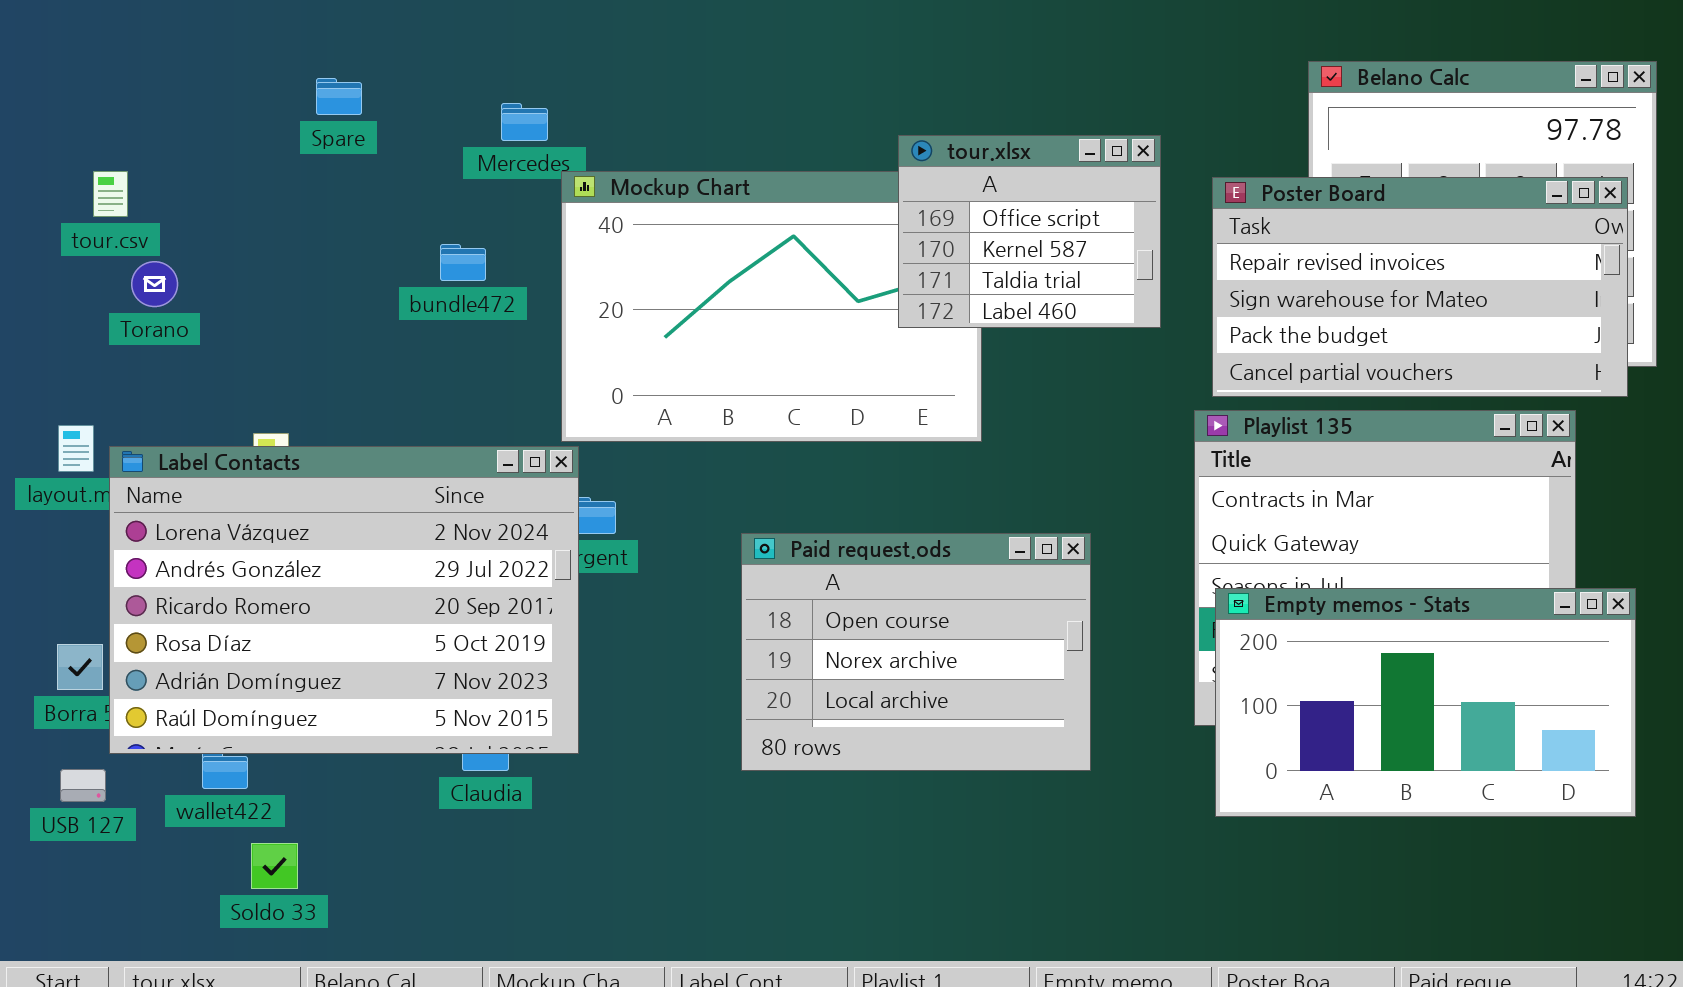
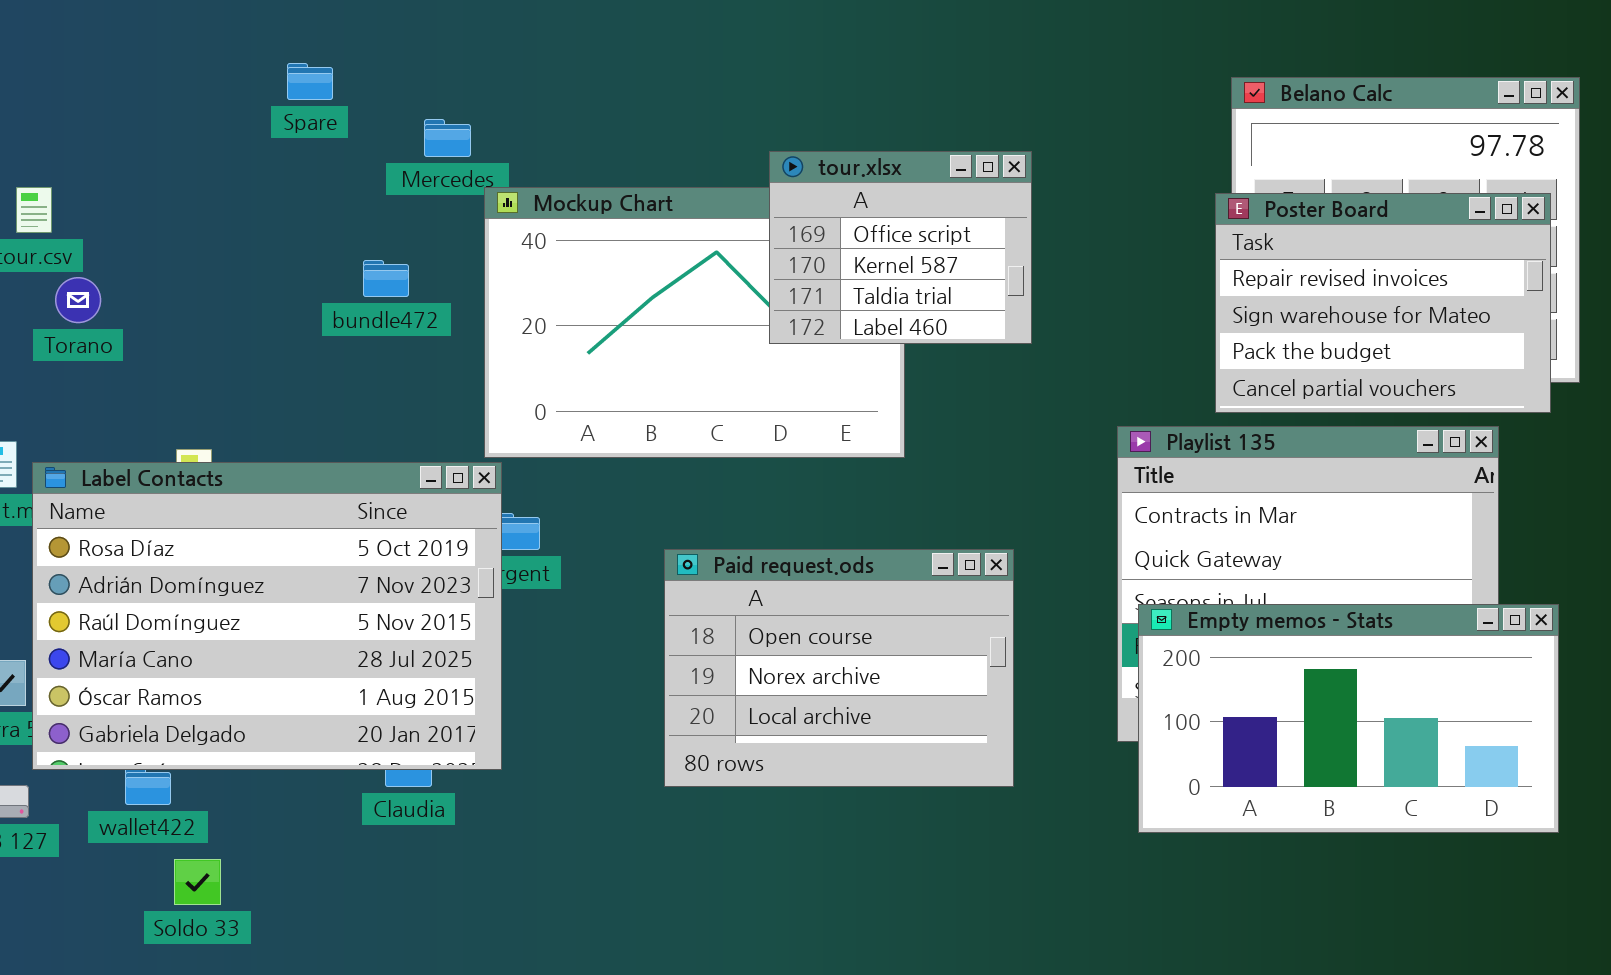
Spare: [316,78,362,115] -> [287,63,333,100], moved
tour.xlsx: [898,135,1161,328] -> [769,151,1032,344], moved
Poster Board: [1212,177,1628,397] -> [1215,193,1551,413], resized
Label Contacts: [109,446,579,754] -> [32,462,502,770], scrolled down 3 rows

